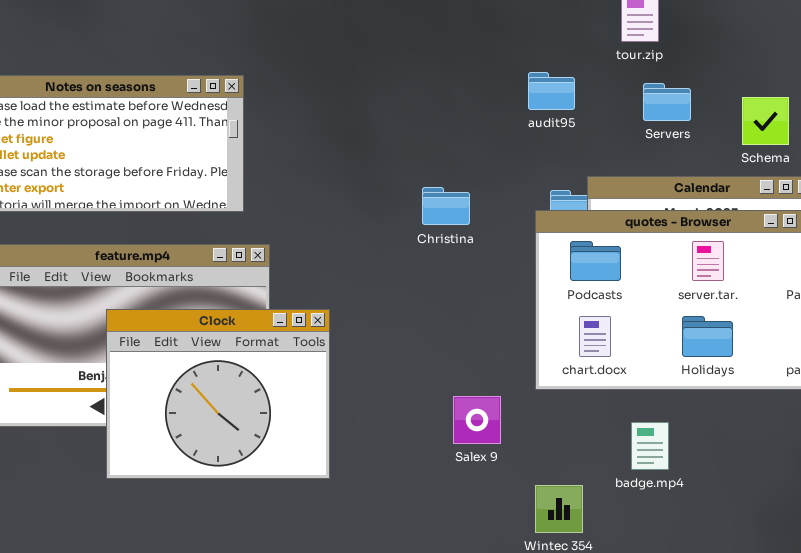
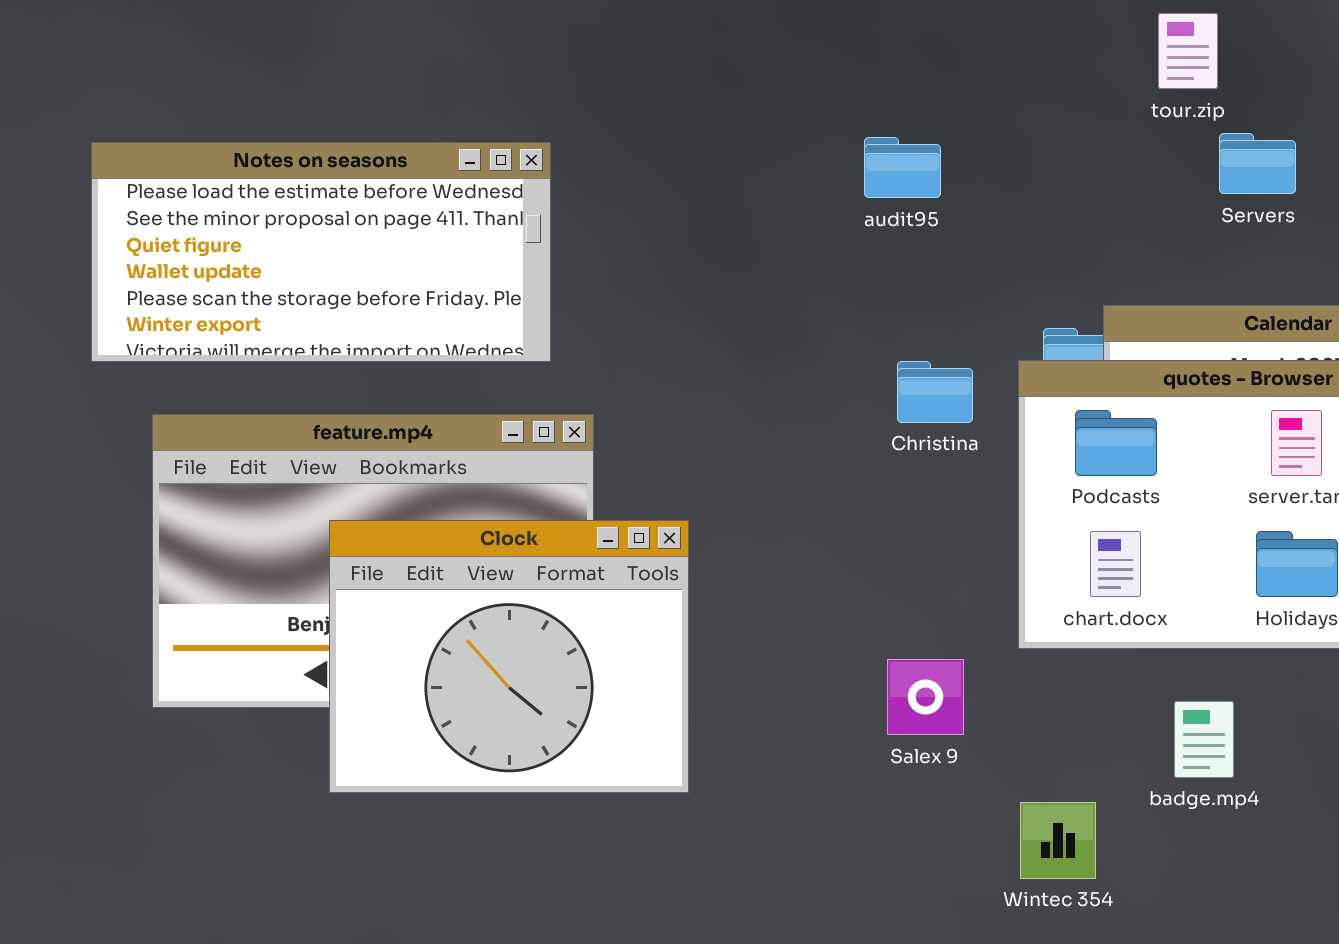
audit95: [528,72,575,110] -> [864,137,941,198], moved
Servers: [643,83,691,121] -> [1219,133,1296,194], moved
Christina: [422,187,470,225] -> [897,361,973,423], moved

